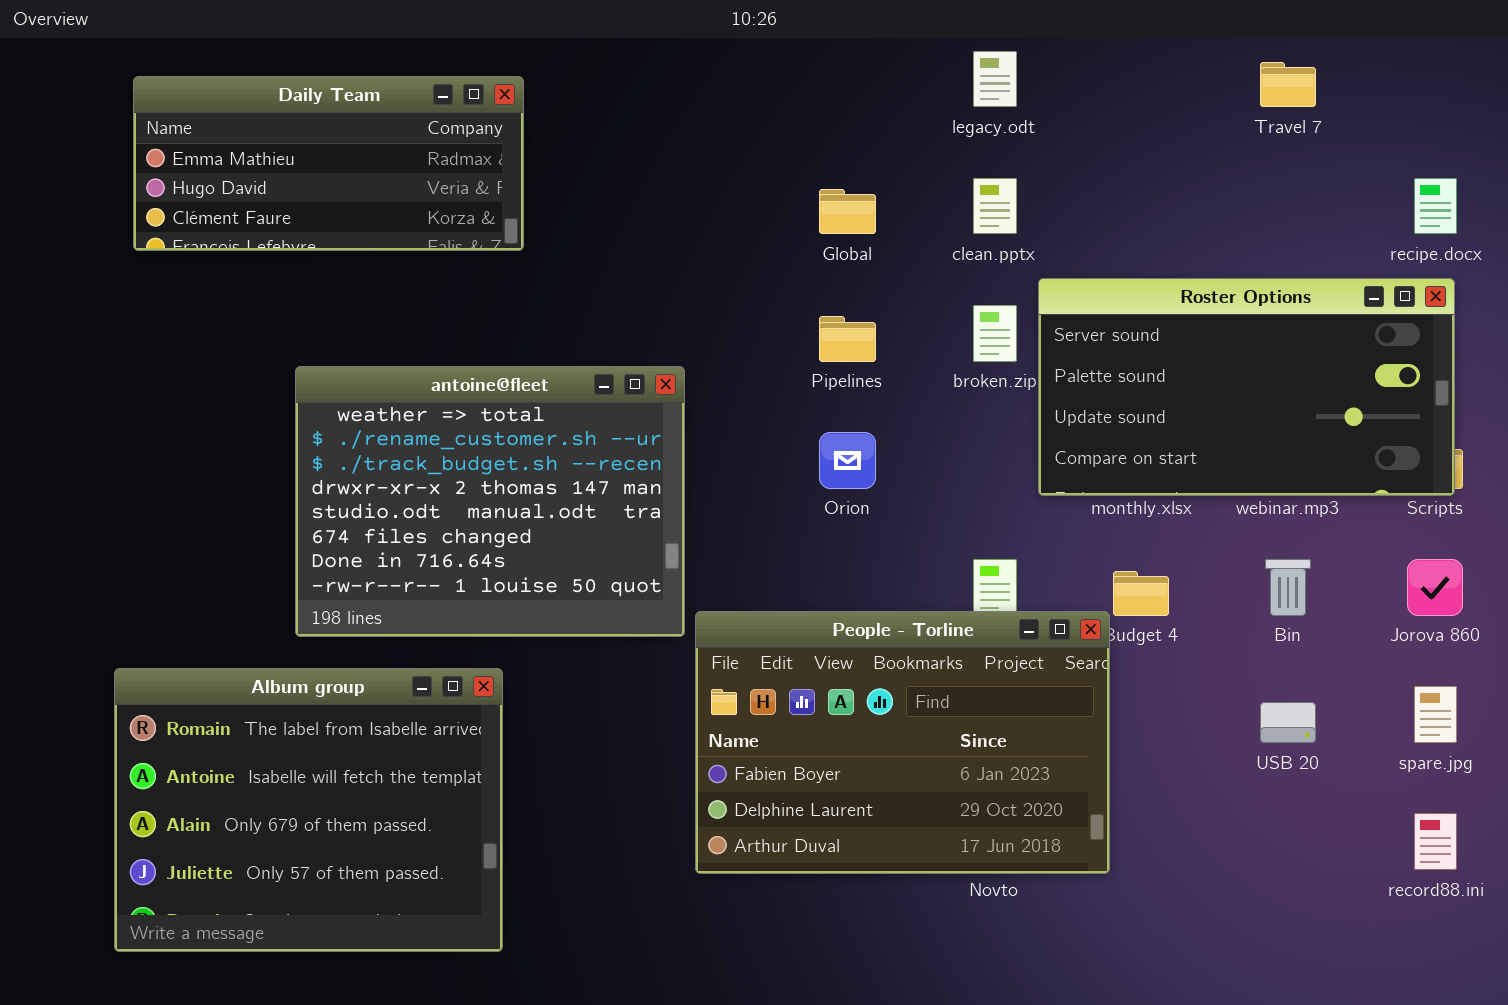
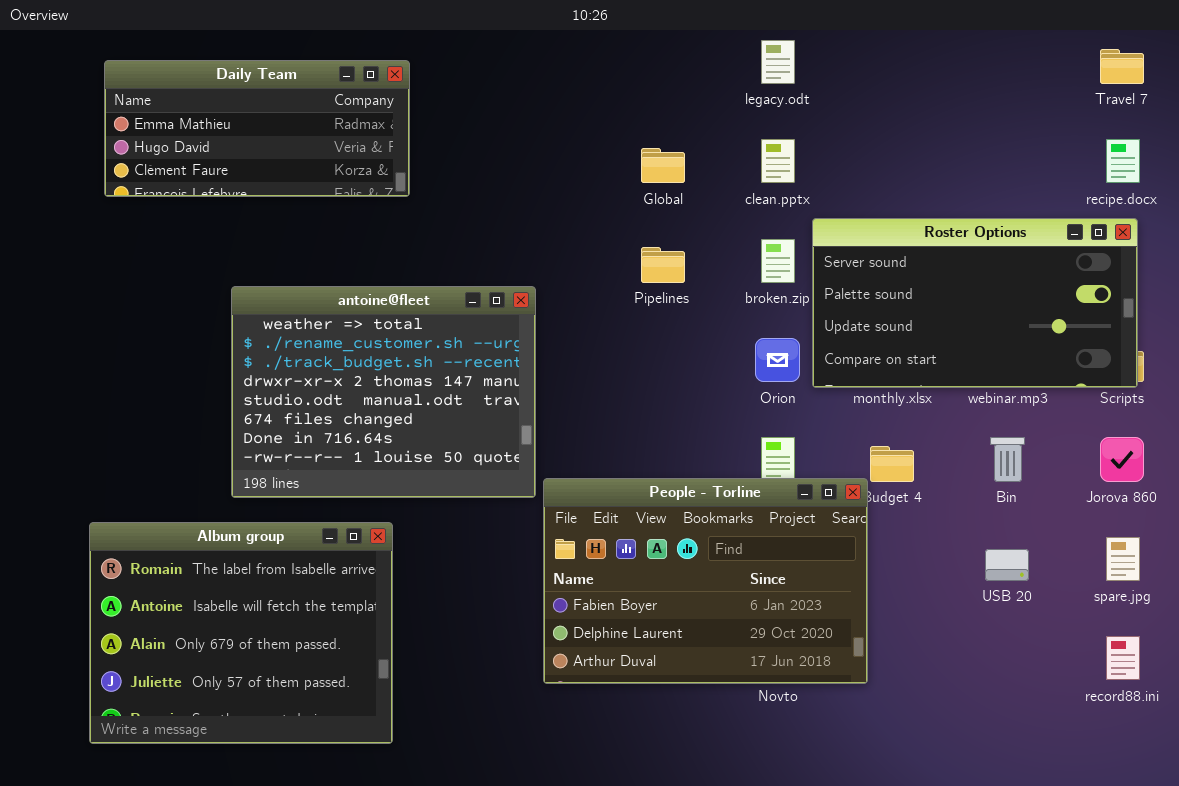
Travel 7: [1260,62,1316,107] -> [1100,49,1144,84], moved
Orion: [819,432,876,489] -> [755,338,800,382], moved

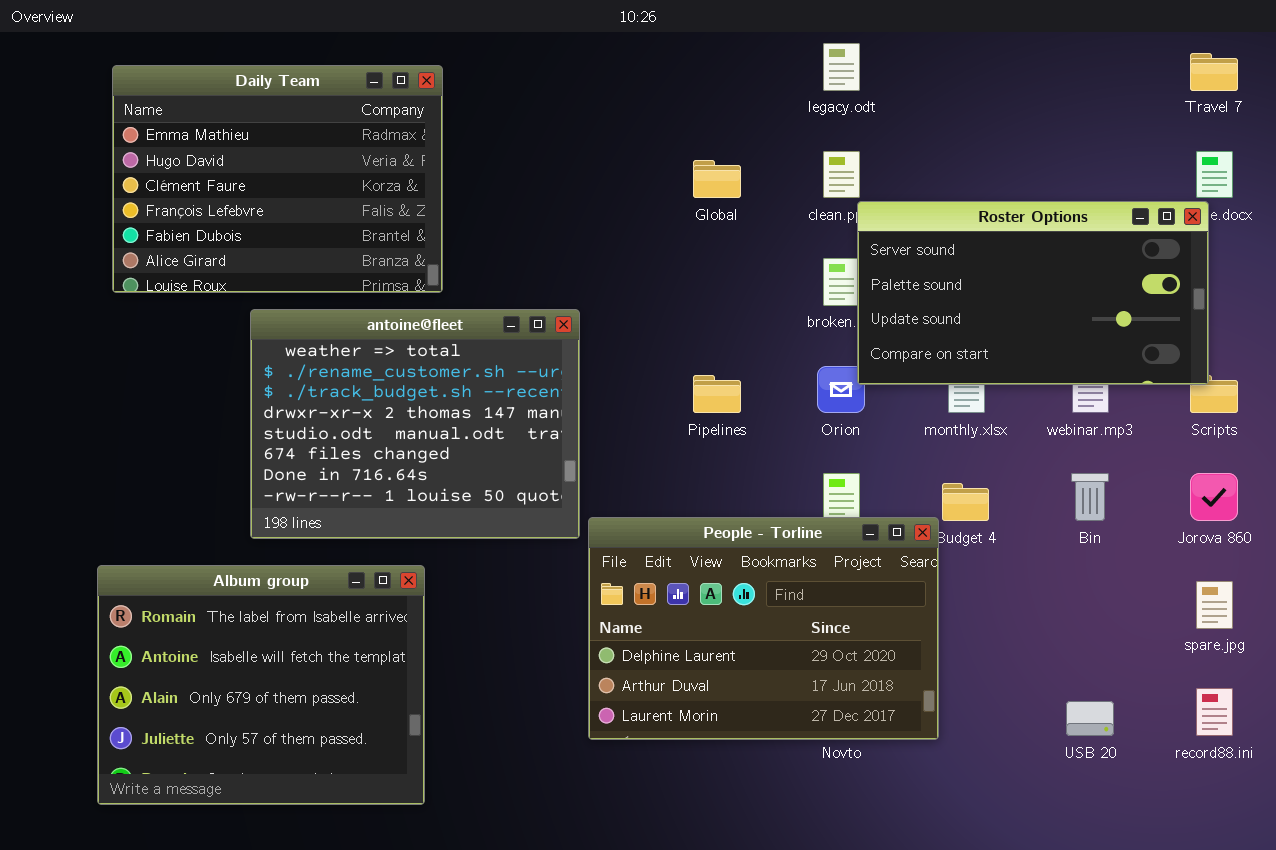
Daily Team: [104,60,410,197] -> [112,65,443,293], resized
Roster Options: [812,218,1138,388] -> [857,201,1209,385], moved
Pipelines: [641,247,685,283] -> [693,375,741,413], moved
People - Torline: [543,478,868,684] -> [588,517,939,740], scrolled down 1 row
USB 20: [985,549,1029,581] -> [1066,701,1114,736], moved

